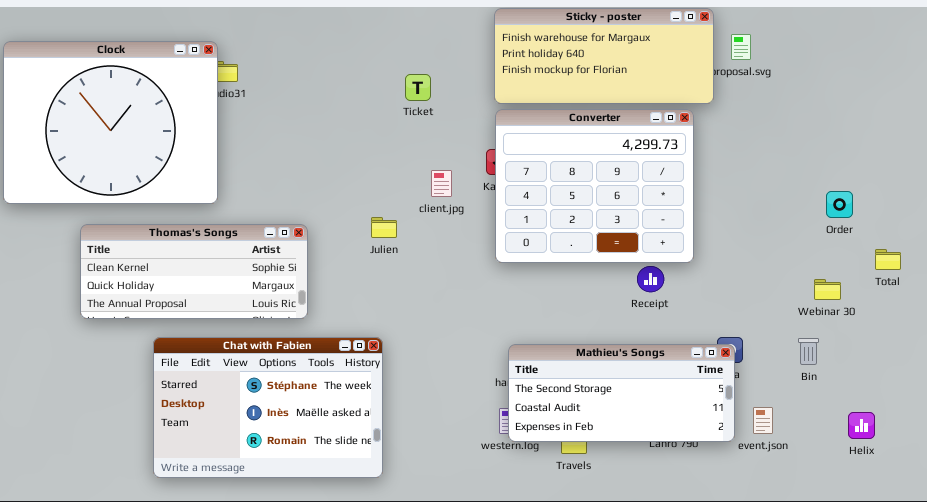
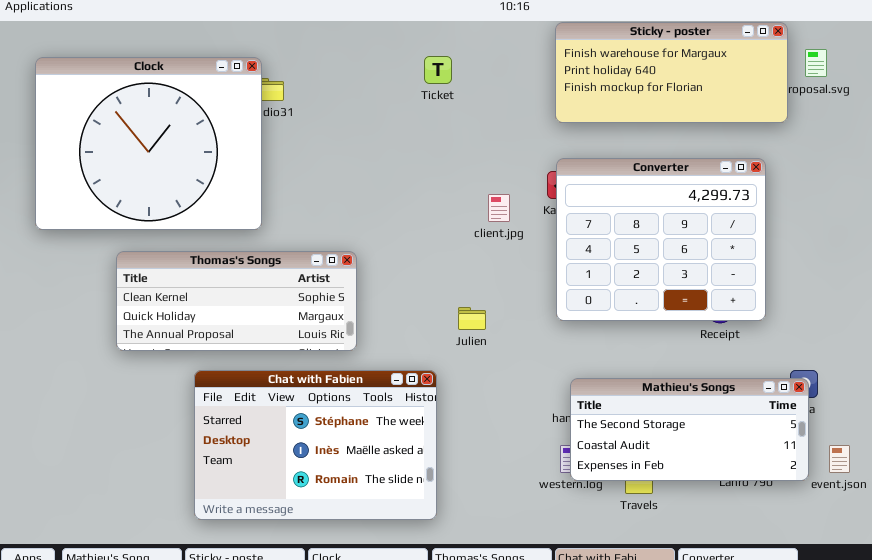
Ticket: [405,74,431,101] -> [424,56,452,84], moved
Converter: [495,109,694,263] -> [556,158,766,321], moved
Julien: [371,217,397,238] -> [458,307,486,330], moved

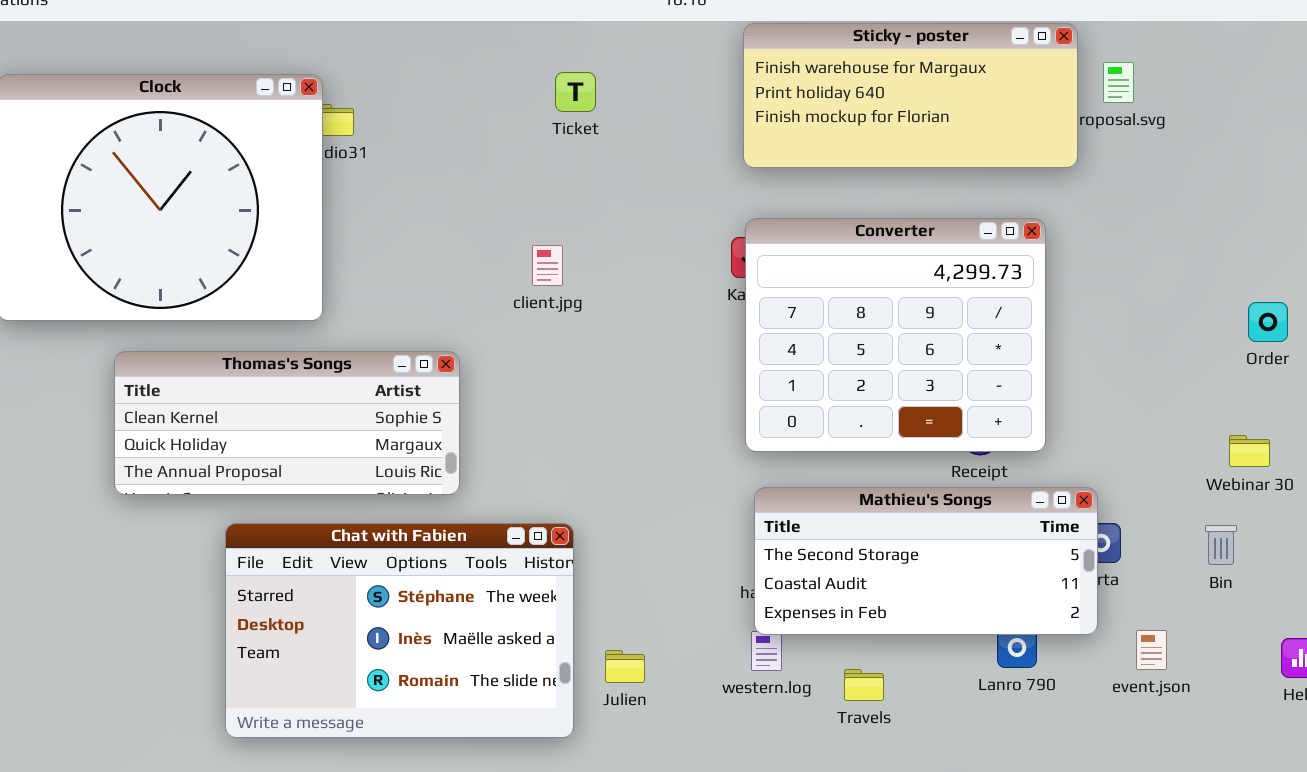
client.jpg: [488,194,510,222] -> [532,245,563,286], moved
Julien: [458,307,486,330] -> [605,650,645,683], moved
Mathieu's Songs: [570,378,809,481] -> [754,487,1098,635], moved

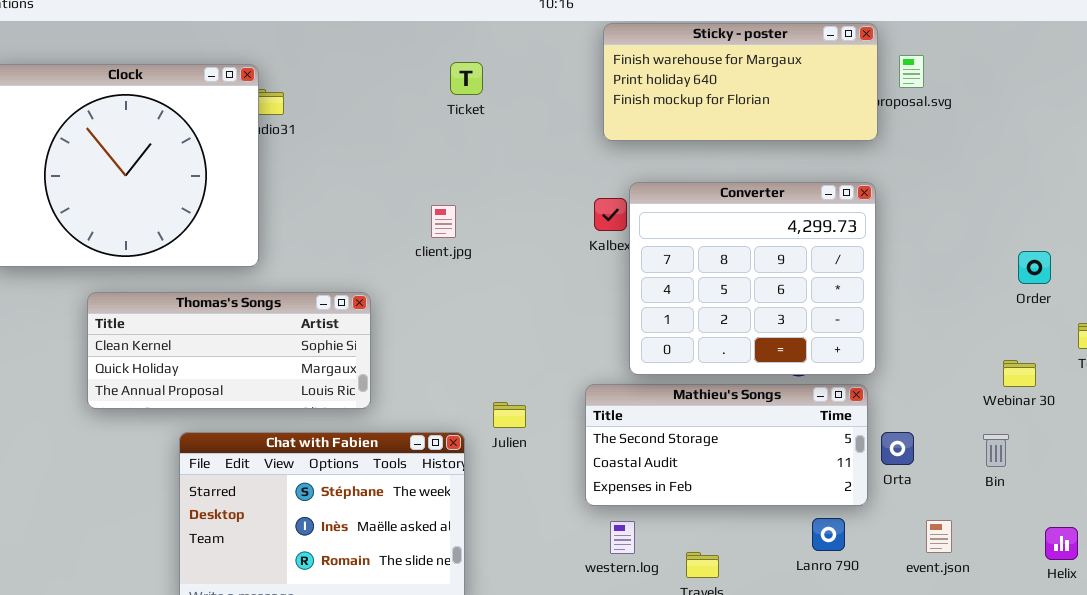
Converter: [745,218,1046,452] -> [629,182,876,375], moved
Mathieu's Songs: [754,487,1098,635] -> [585,384,868,506], moved
Julien: [605,650,645,683] -> [493,402,526,428], moved

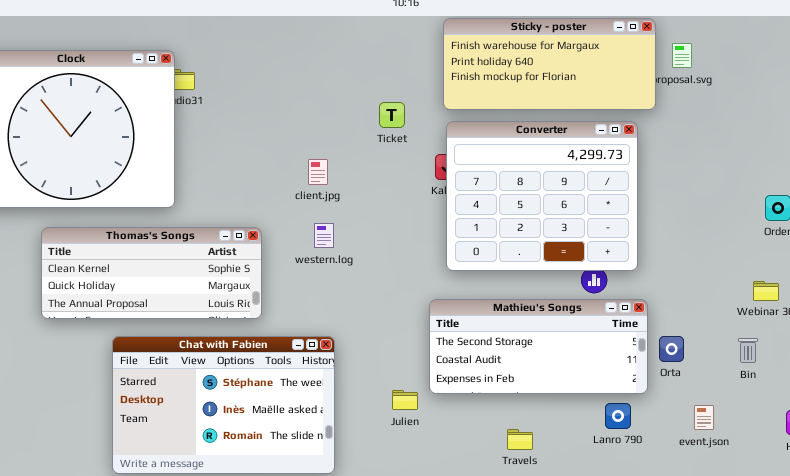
Ticket: [450,62,483,95] -> [379,102,405,128], moved
Converter: [629,182,876,375] -> [446,121,638,271], moved
Julien: [493,402,526,428] -> [392,390,418,410], moved
western.log: [610,521,635,554] -> [314,223,334,248], moved

